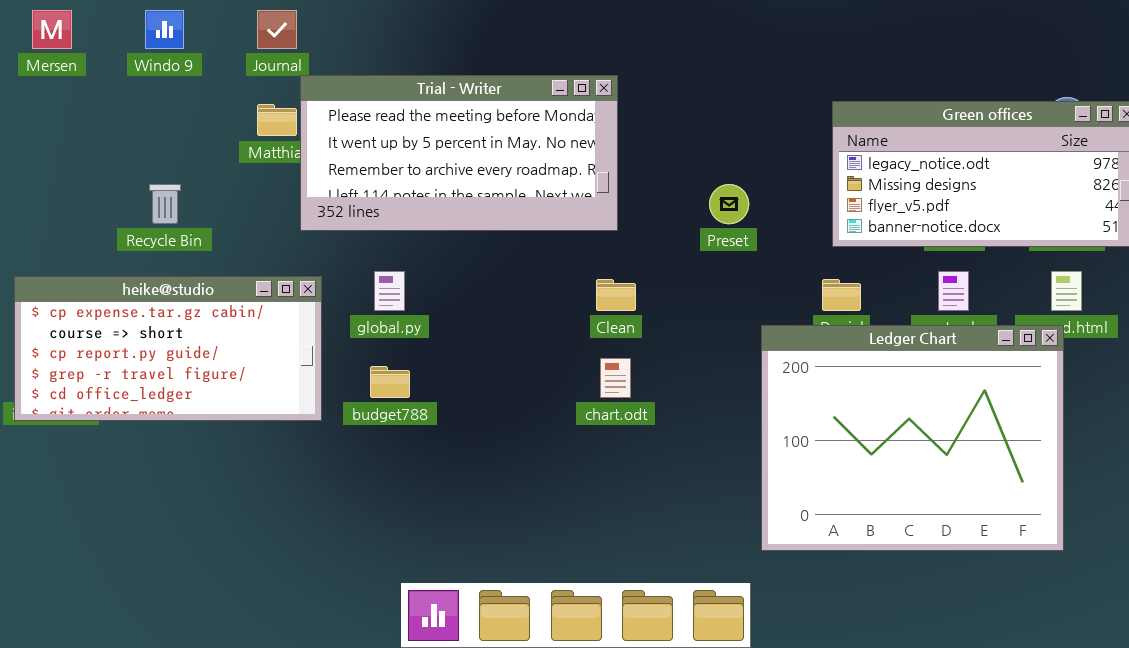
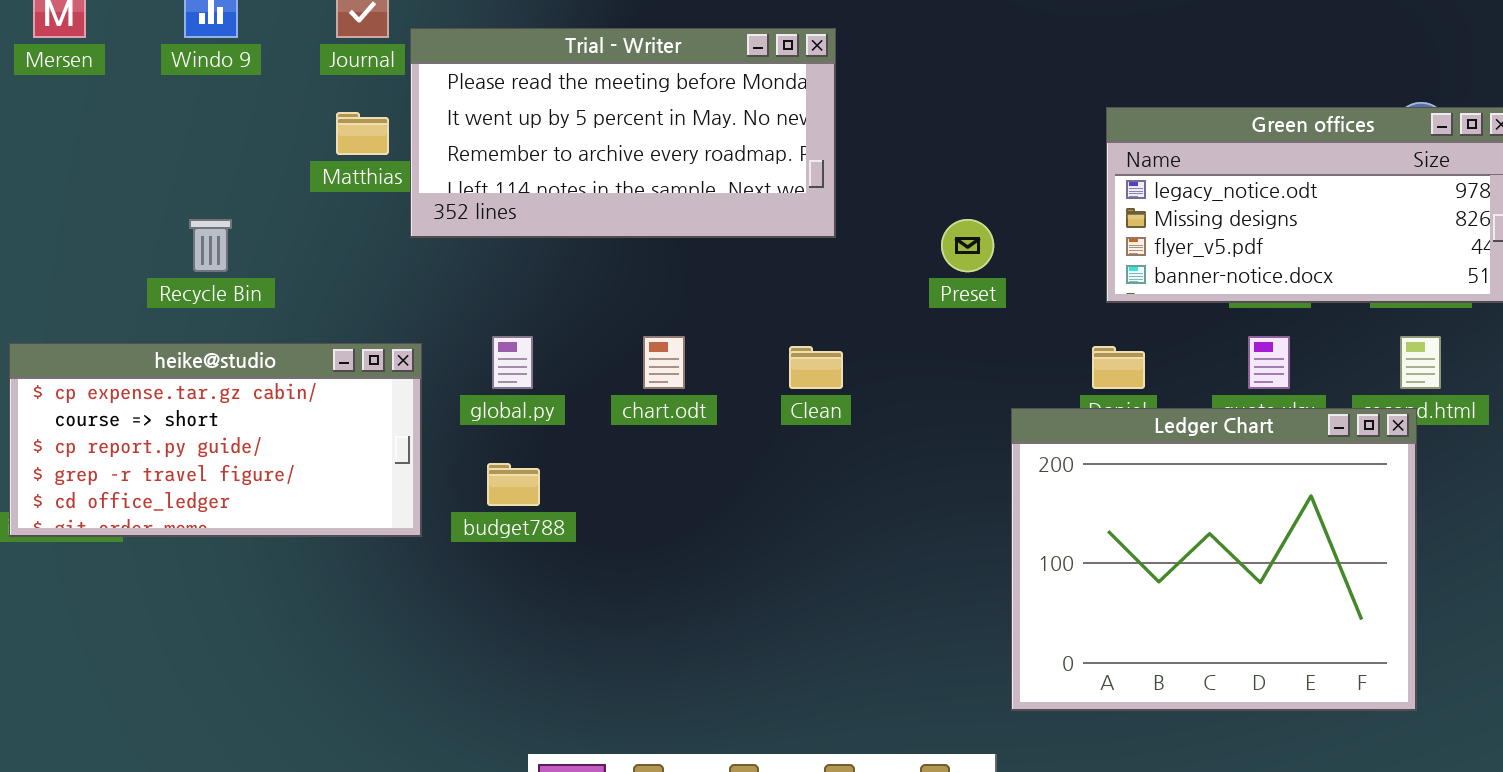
Trial - Writer: [300,75,618,231] -> [410,28,836,238], moved
chart.odt: [600,358,631,398] -> [643,336,685,389], moved

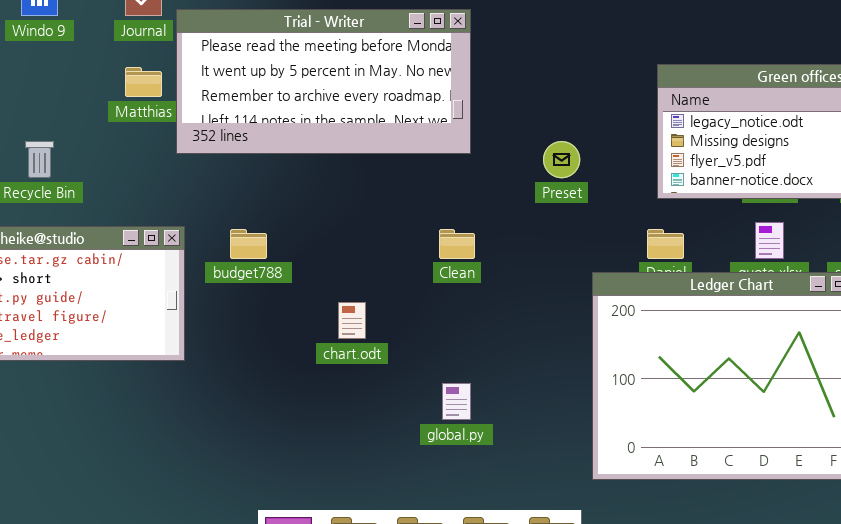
global.py: [492,336,533,389] -> [442,383,471,420], moved
chart.odt: [643,336,685,389] -> [338,302,366,339], moved
budget788: [487,463,540,506] -> [230,229,267,259], moved

